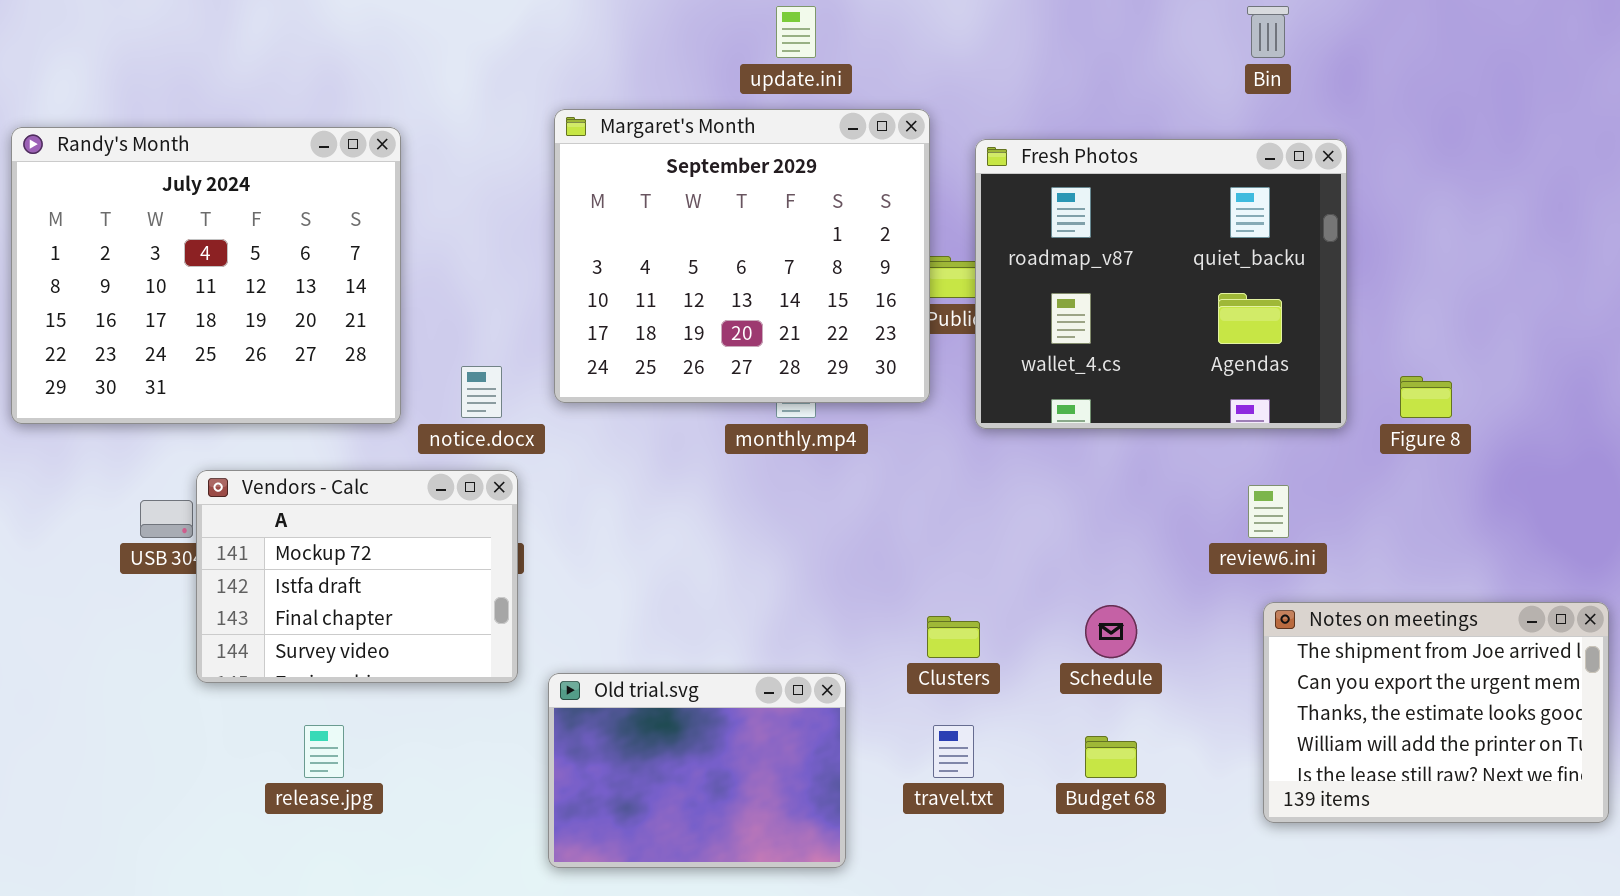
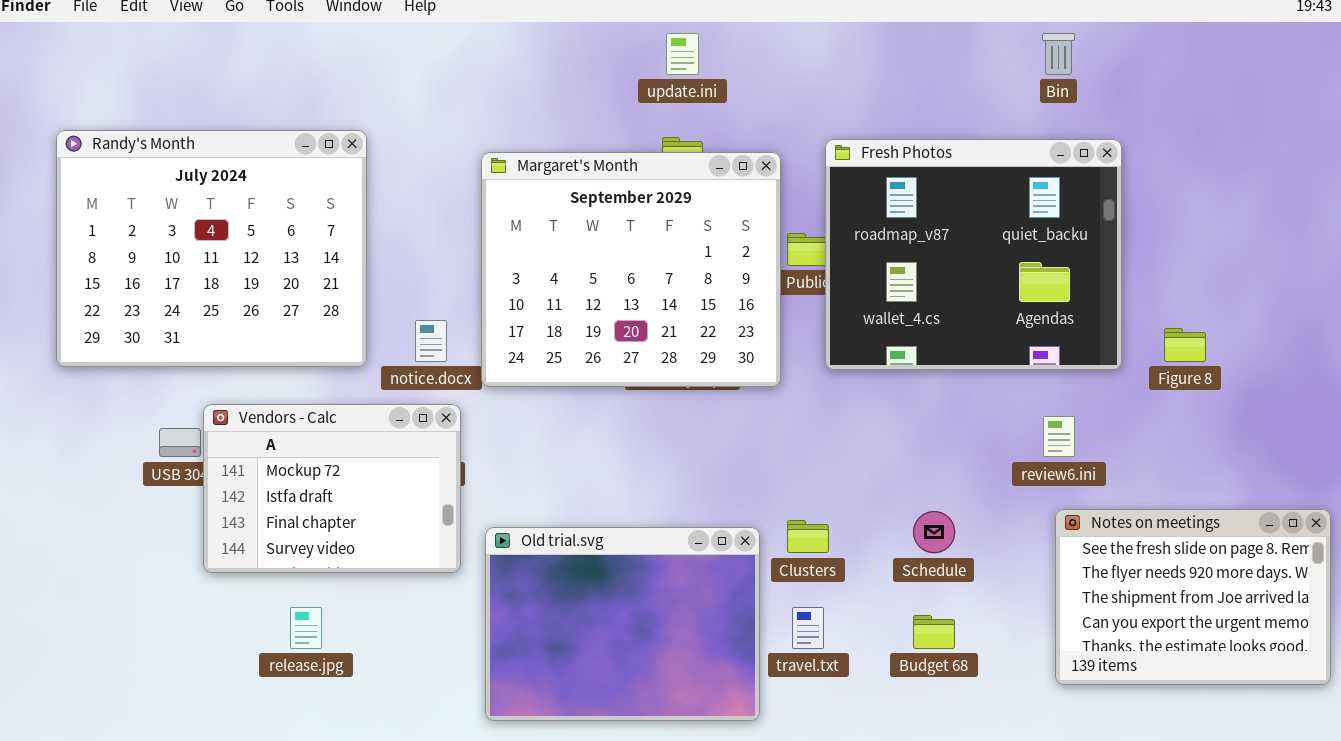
Margaret's Month: [554,109,930,403] -> [481,152,781,387], moved
Notes on meetings: [1263,602,1609,823] -> [1055,509,1331,685], scrolled up 2 rows
Old trial.svg: [548,673,846,868] -> [485,527,760,721], resized

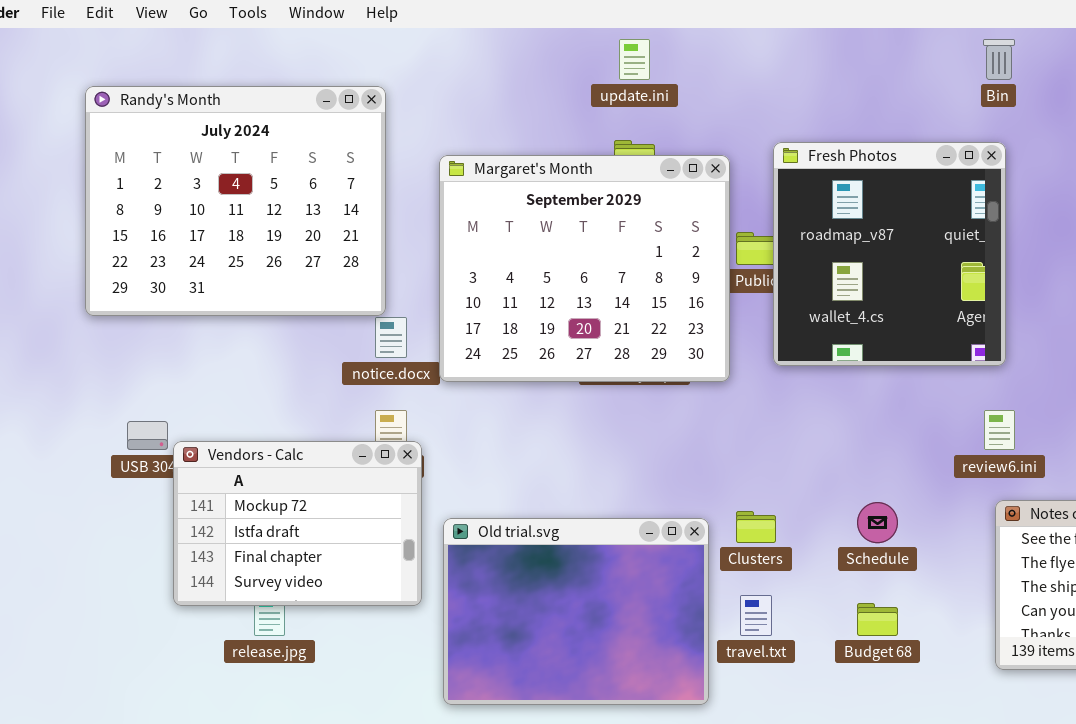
Randy's Month: [56,130,367,367] -> [85,86,386,316], moved
Fresh Photos: [825,139,1122,370] -> [773,142,1006,366], resized
Vendors - Calc: [203,404,461,573] -> [173,441,422,606], moved

